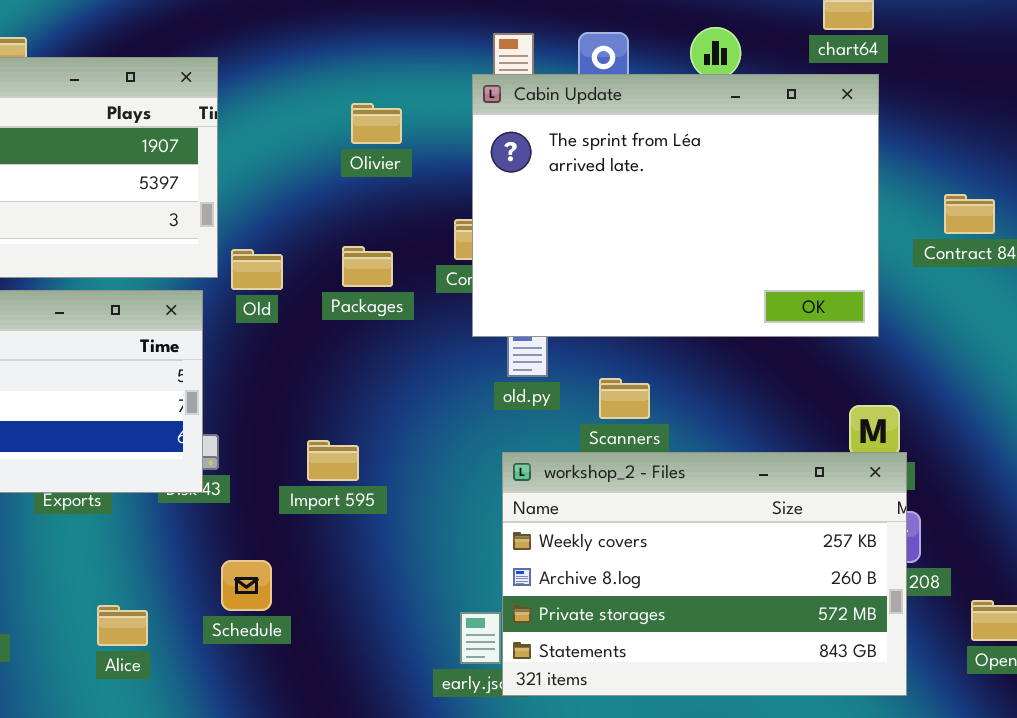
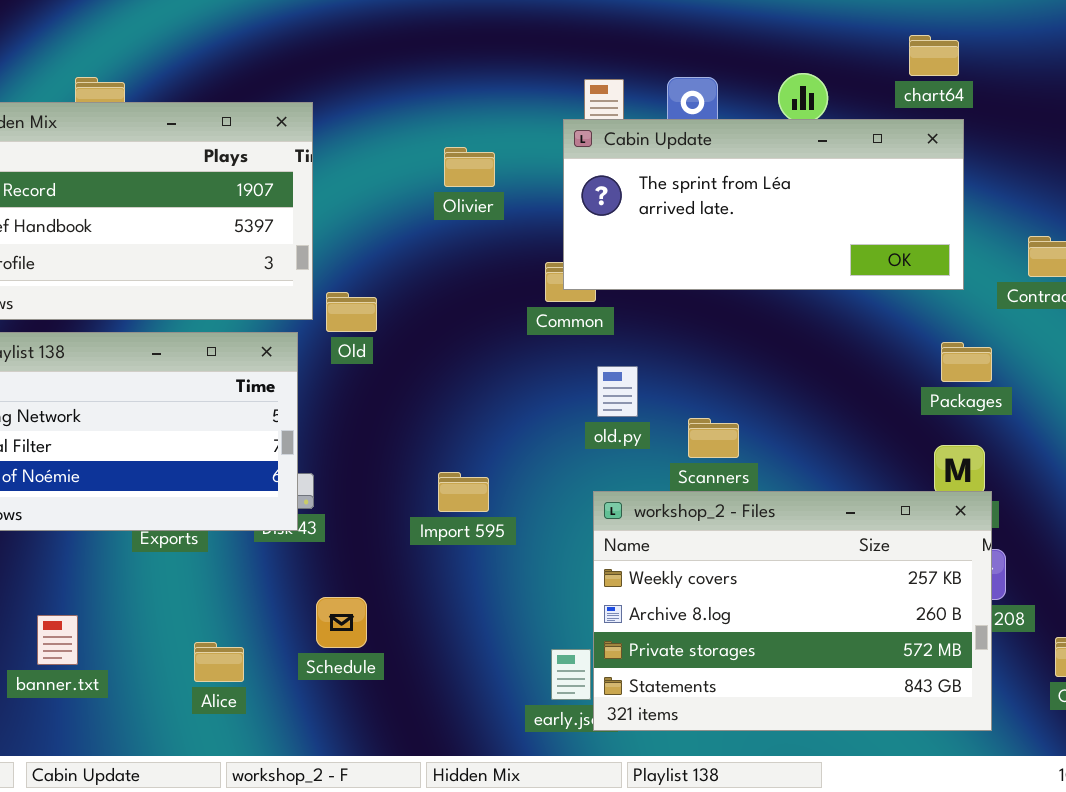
Cabin Update: [472,74,879,337] -> [563,119,964,290], resized
Packages: [342,246,393,287] -> [941,342,992,382], moved
Import 595: [307,440,359,481] -> [438,472,489,512], moved

